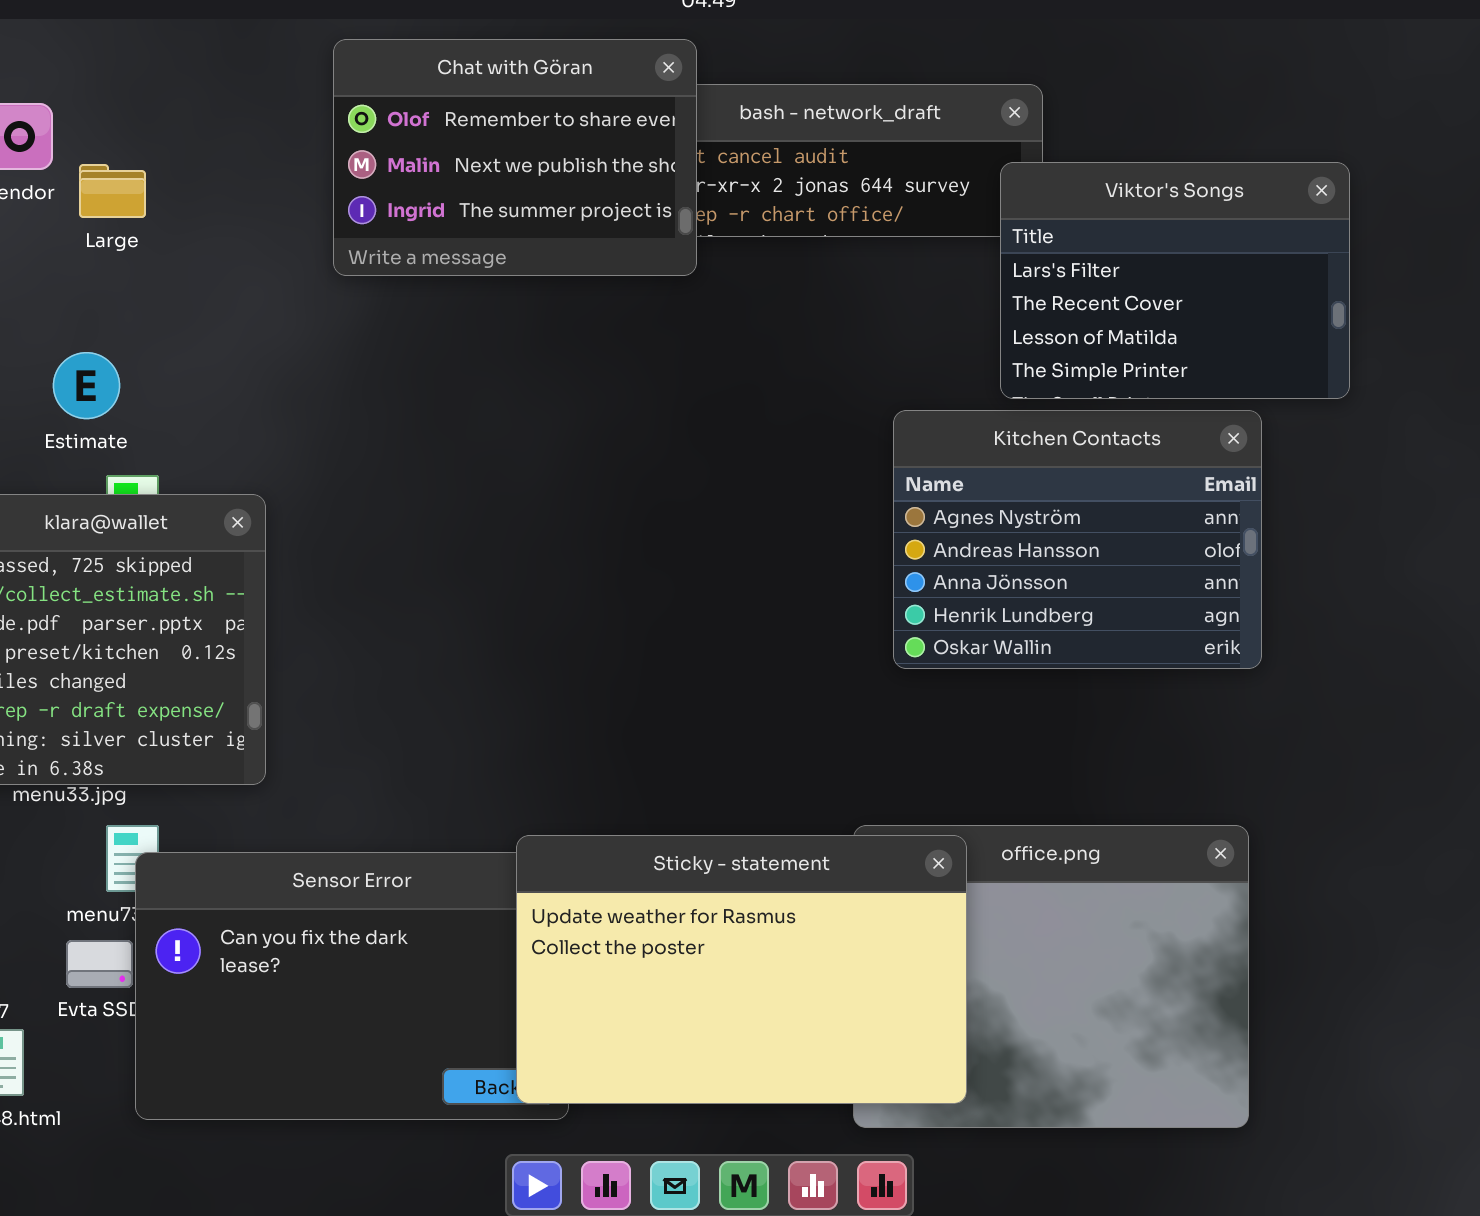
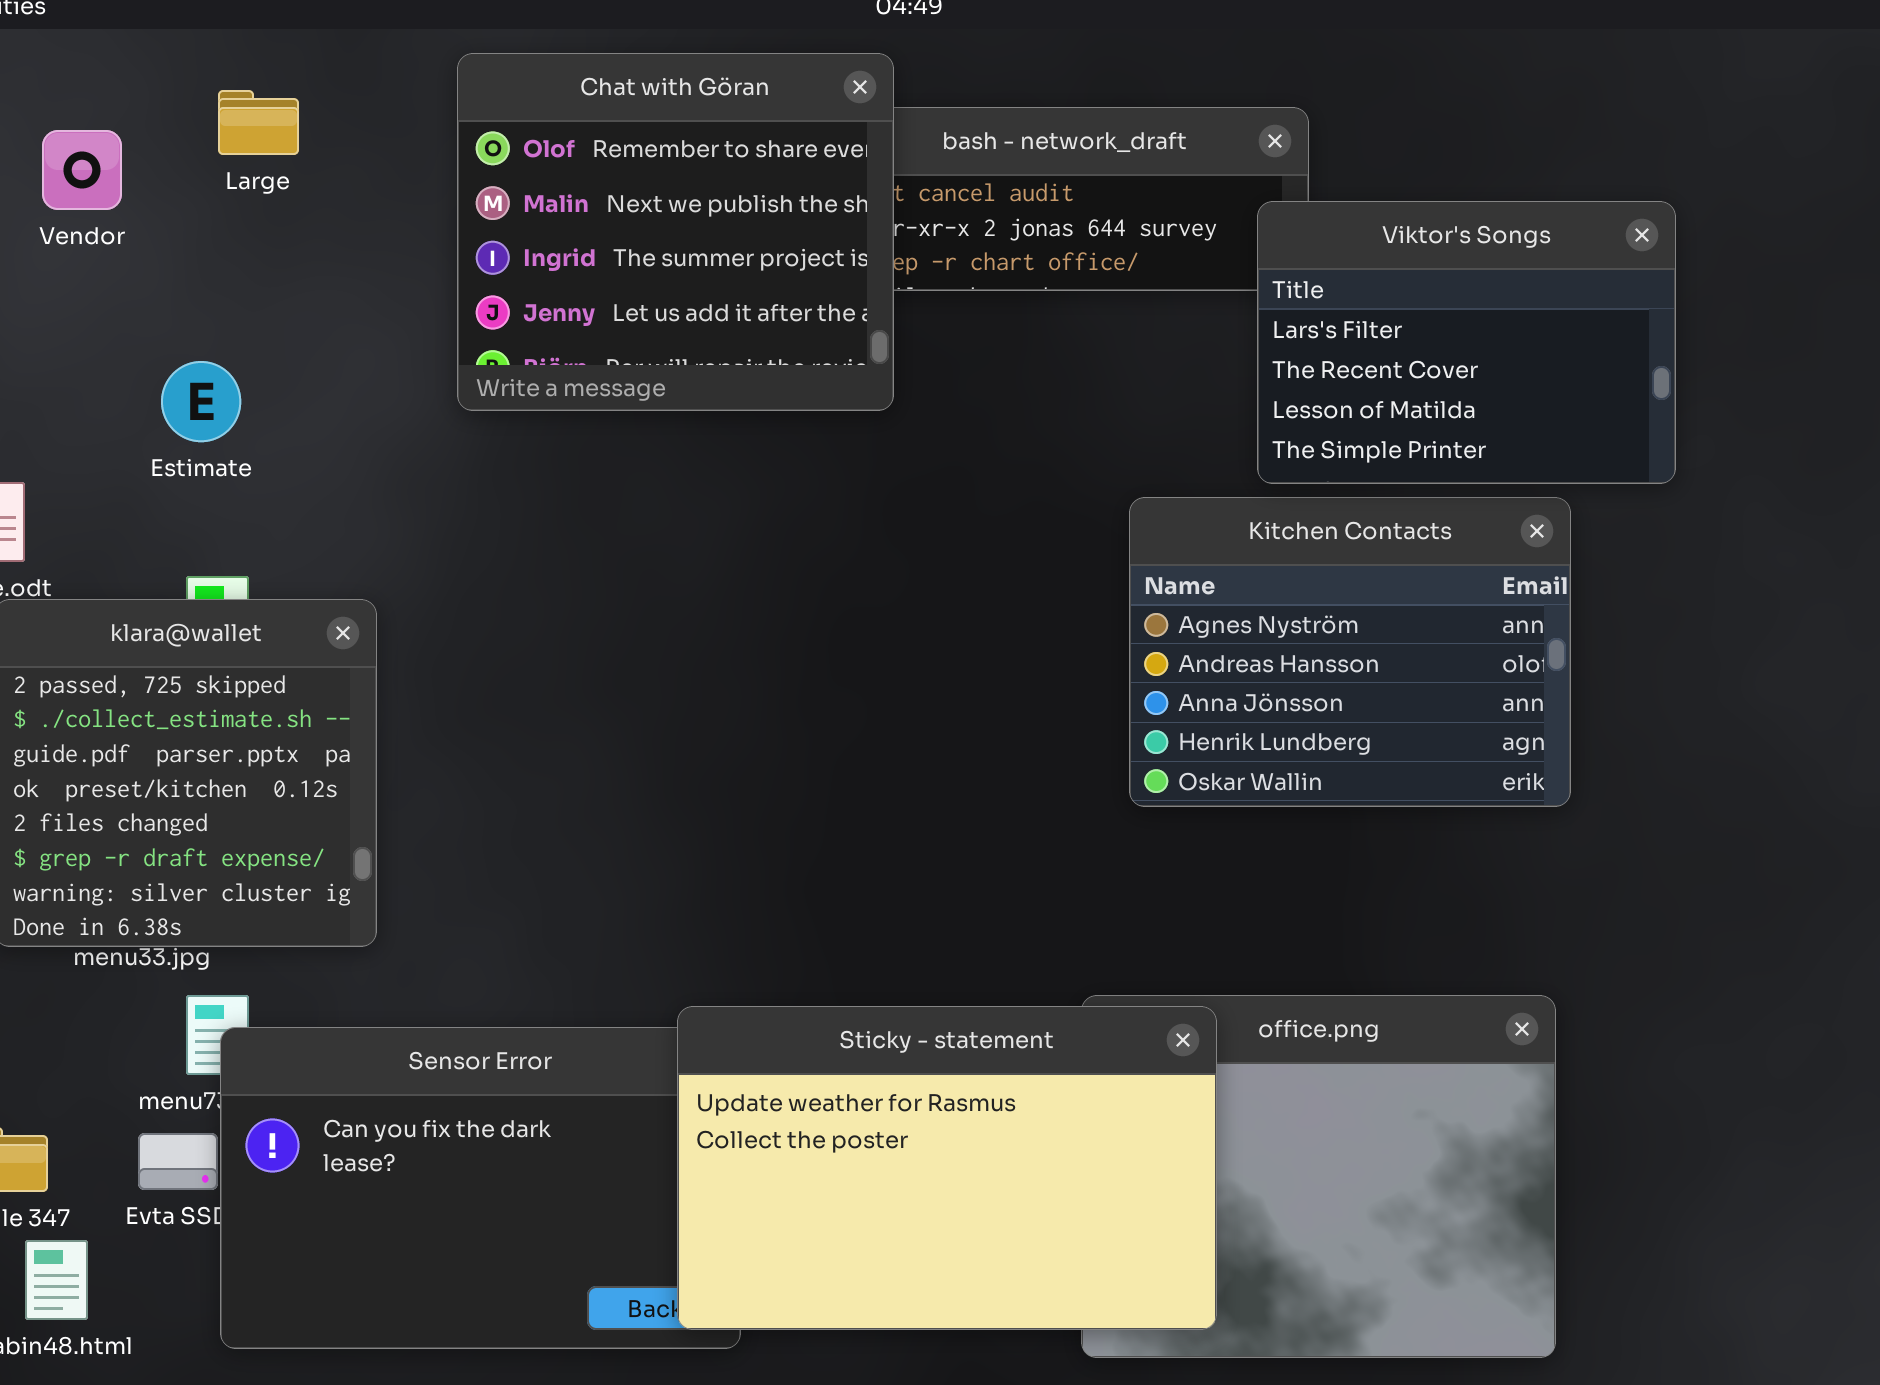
Chat with Göran: [333,39,697,276] -> [457,53,894,411], resized
Large: [79,164,146,218] -> [218,90,299,155], moved
Estimate: [53,352,120,419] -> [161,361,241,442], moved

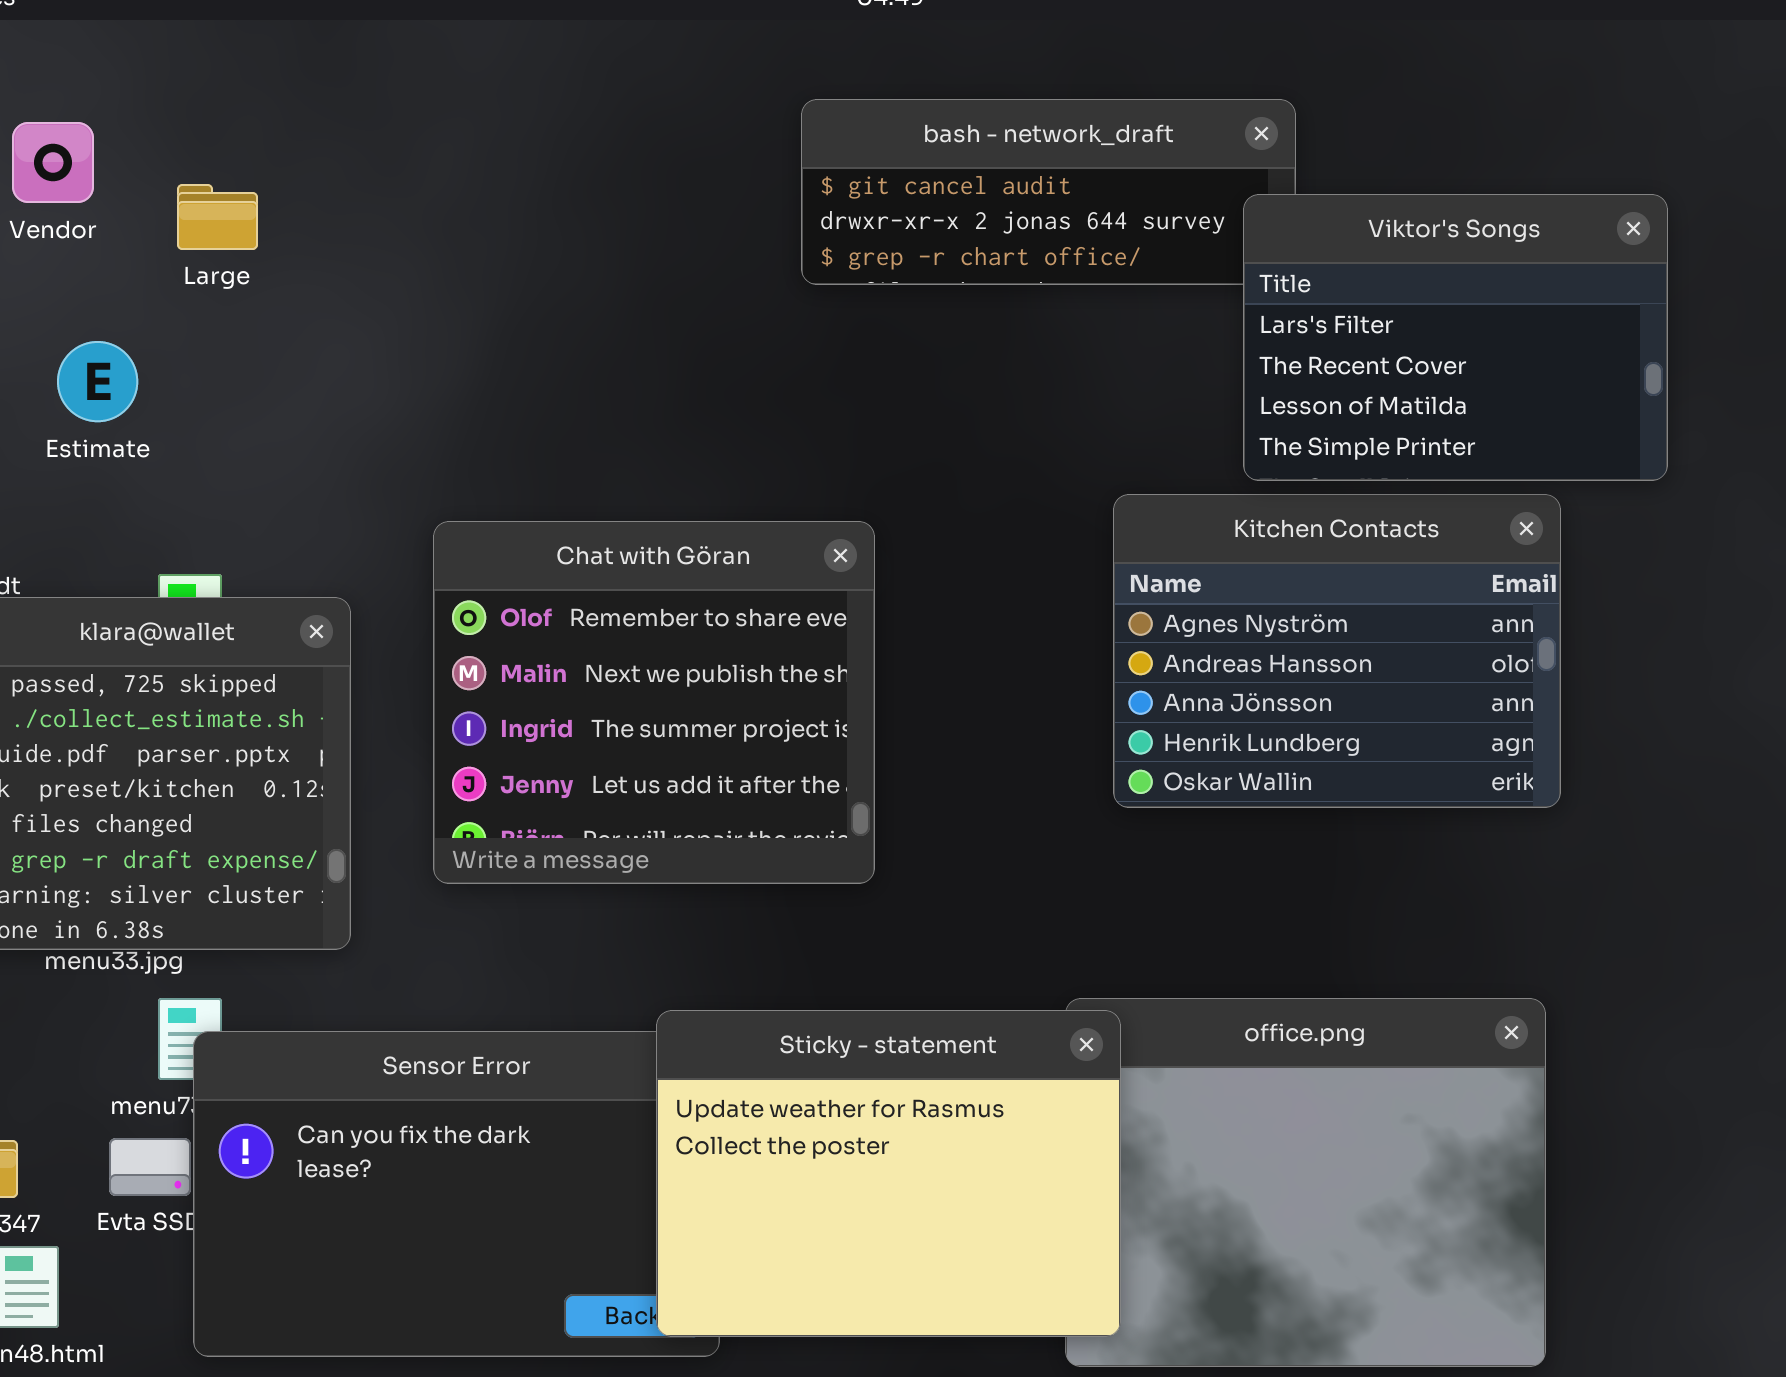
Chat with Göran: [457,53,894,411] -> [433,521,875,884], moved
Large: [218,90,299,155] -> [177,184,258,250], moved
Estimate: [161,361,241,442] -> [57,341,138,422], moved
Sticky - statement: [677,1006,1217,1330] -> [656,1010,1121,1337], resized

